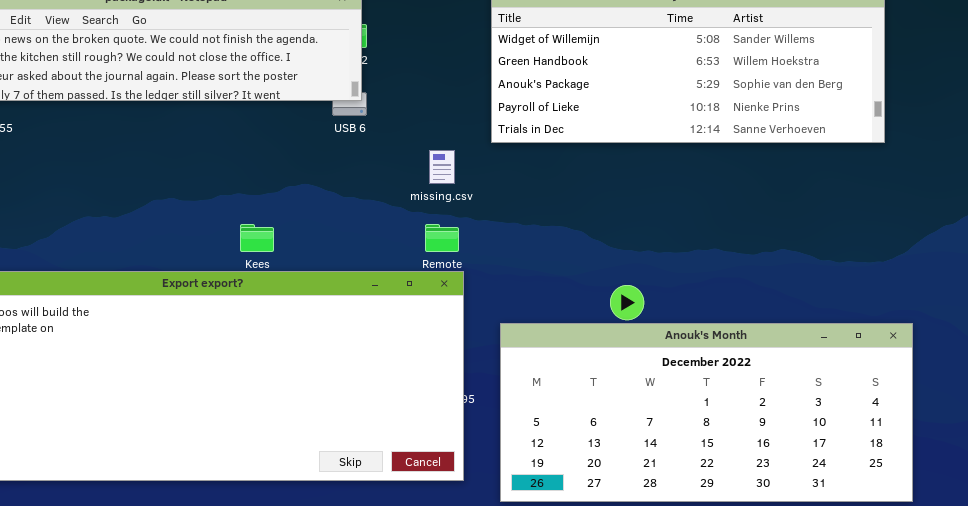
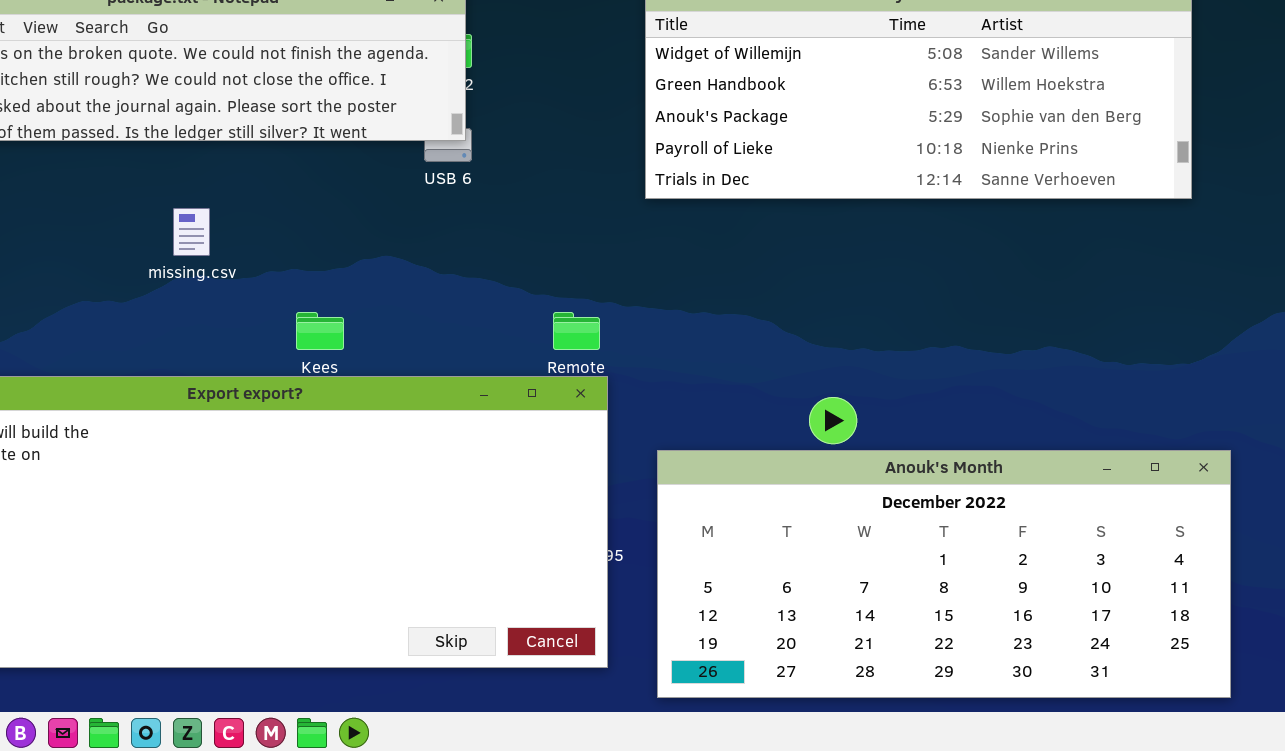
missing.csv: [429,150,455,184] -> [173,208,210,256], moved

